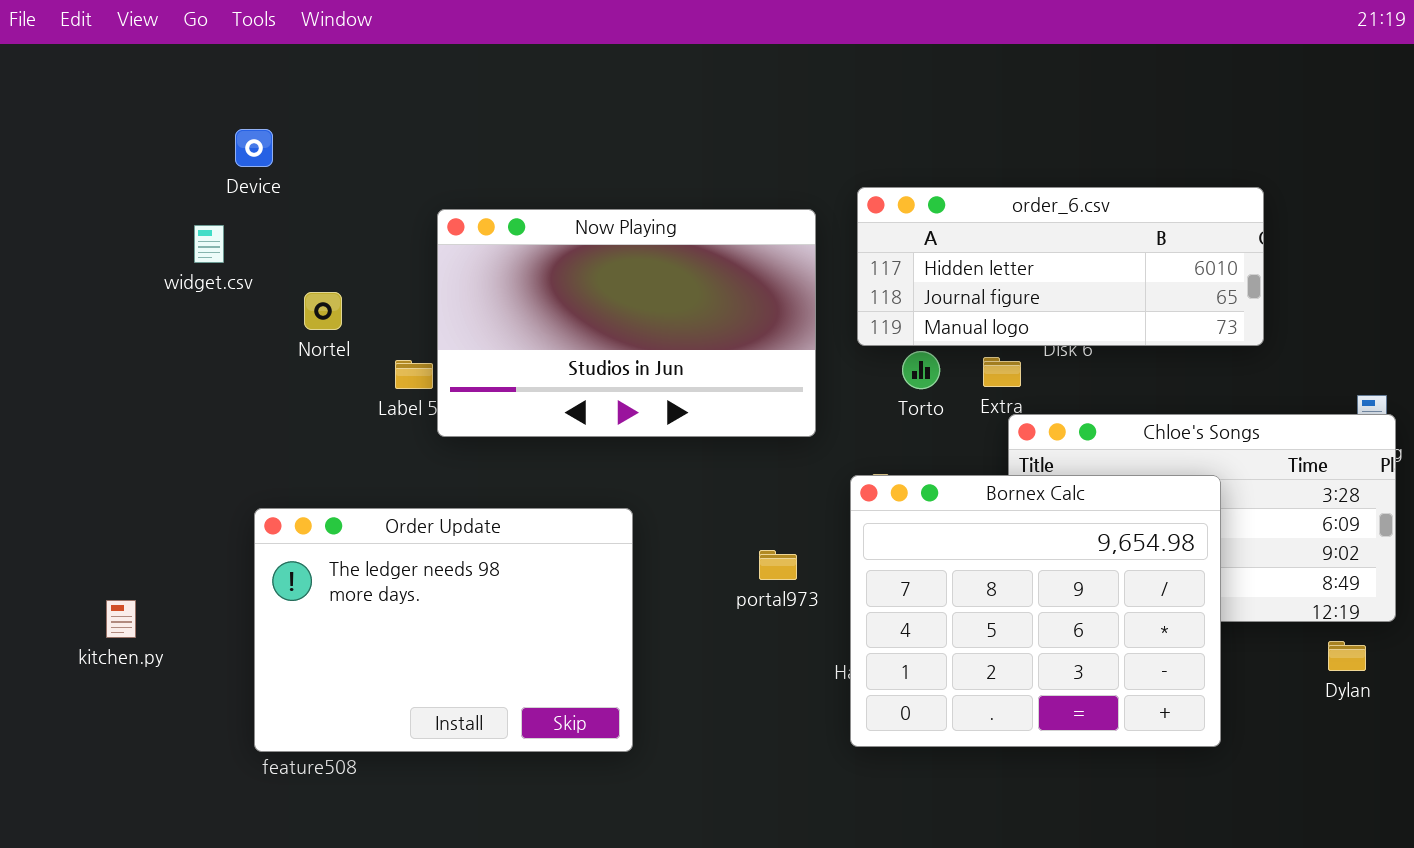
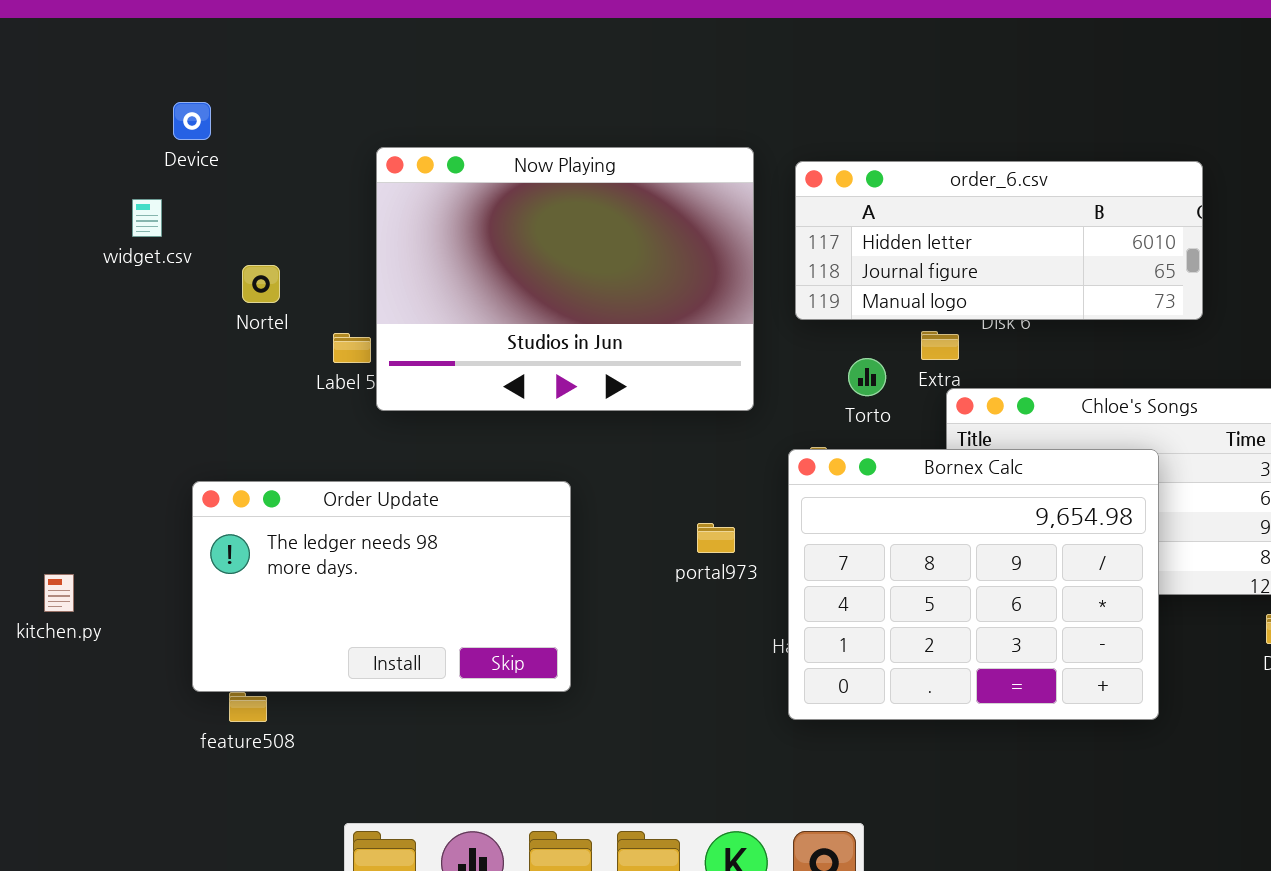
Now Playing: [437,209,816,437] -> [376,147,754,411], resized
Torto: [902,351,940,389] -> [848,358,886,396], moved
Order Update: [254,508,633,752] -> [192,481,571,692], resized

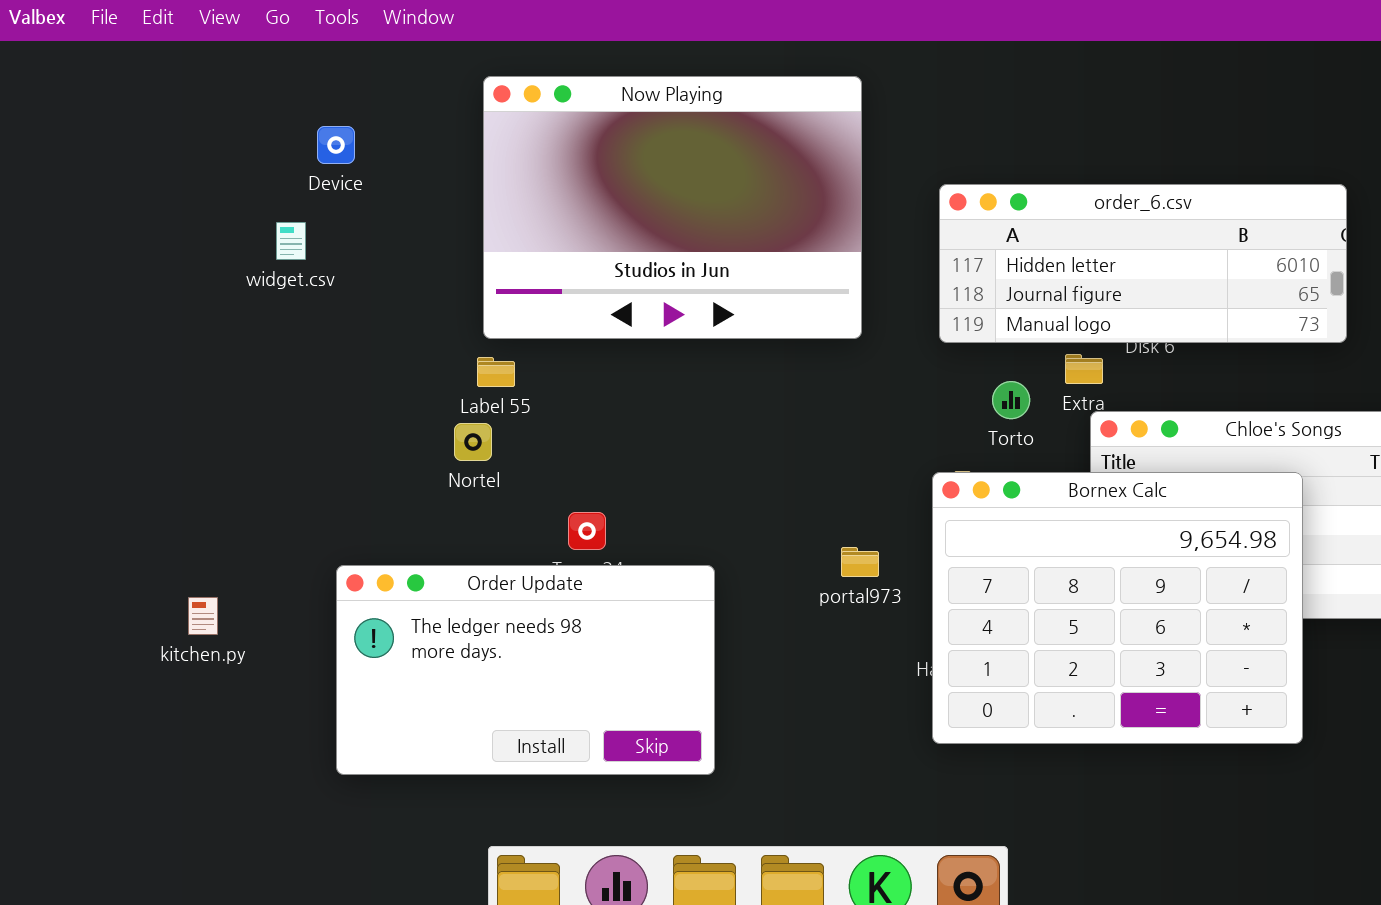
Now Playing: [376,147,754,411] -> [483,76,862,339], moved
Nortel: [242,265,280,303] -> [454,423,492,461], moved
Order Update: [192,481,571,692] -> [336,565,715,775], moved

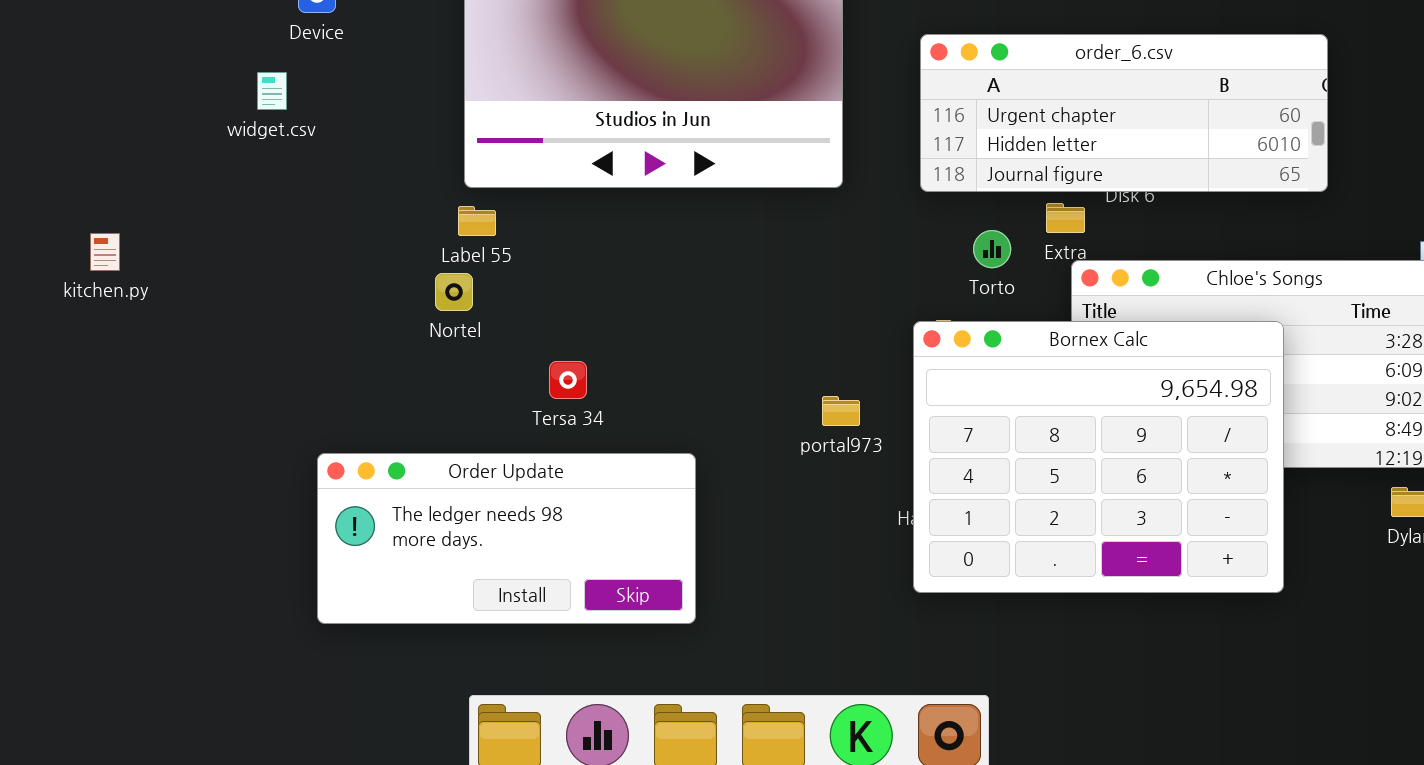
order_6.csv: [939,184,1347,343] -> [920,34,1328,192], scrolled up 1 row
Order Update: [336,565,715,775] -> [317,453,696,624], resized
kitchen.py: [188,597,218,635] -> [90,233,120,271], moved

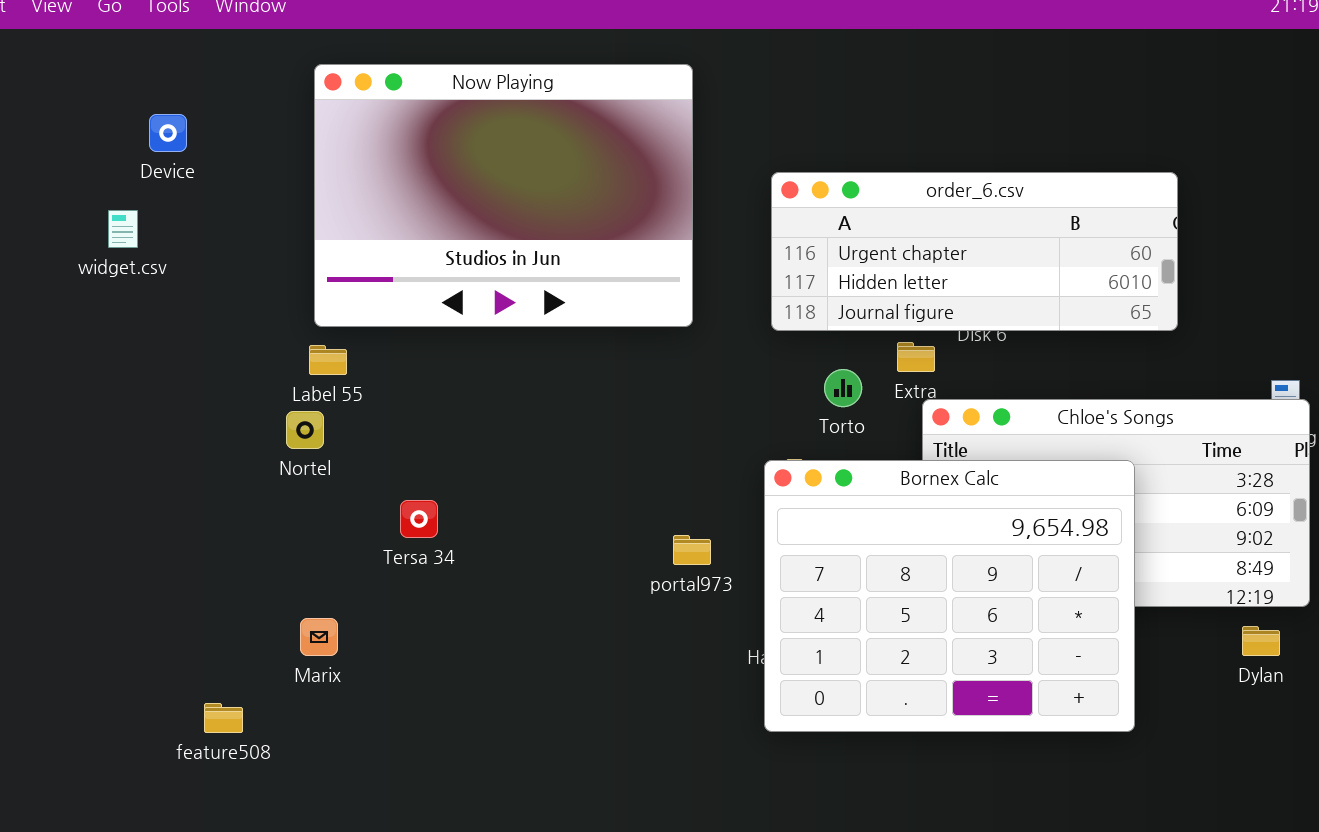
Order Update: [317,453,696,624] -> none, closed

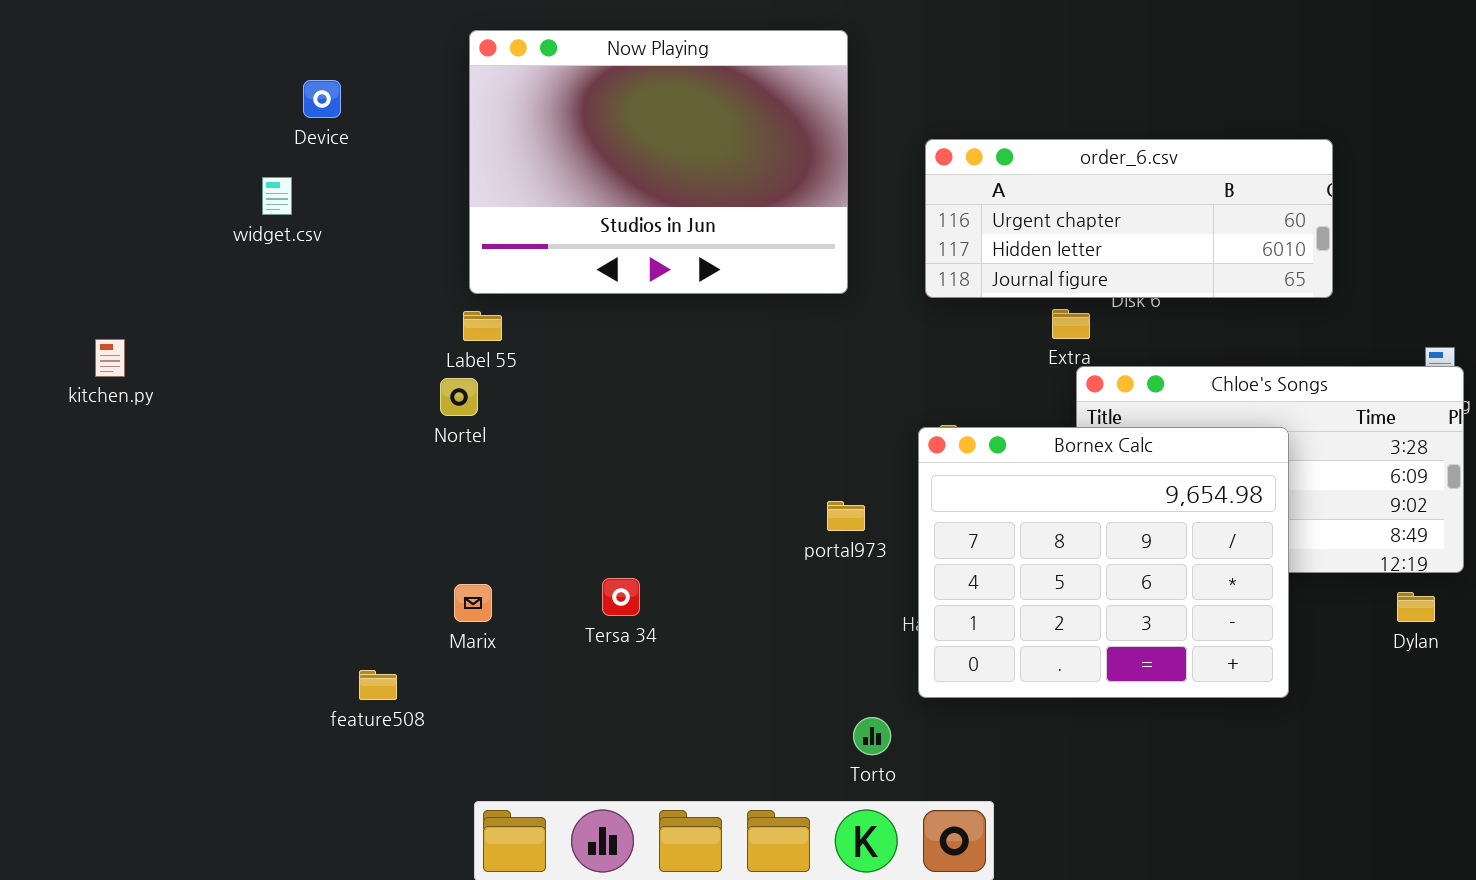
Torto: [824,369,862,407] -> [853,717,891,755], moved
Tersa 34: [400,500,438,538] -> [602,578,640,616], moved

